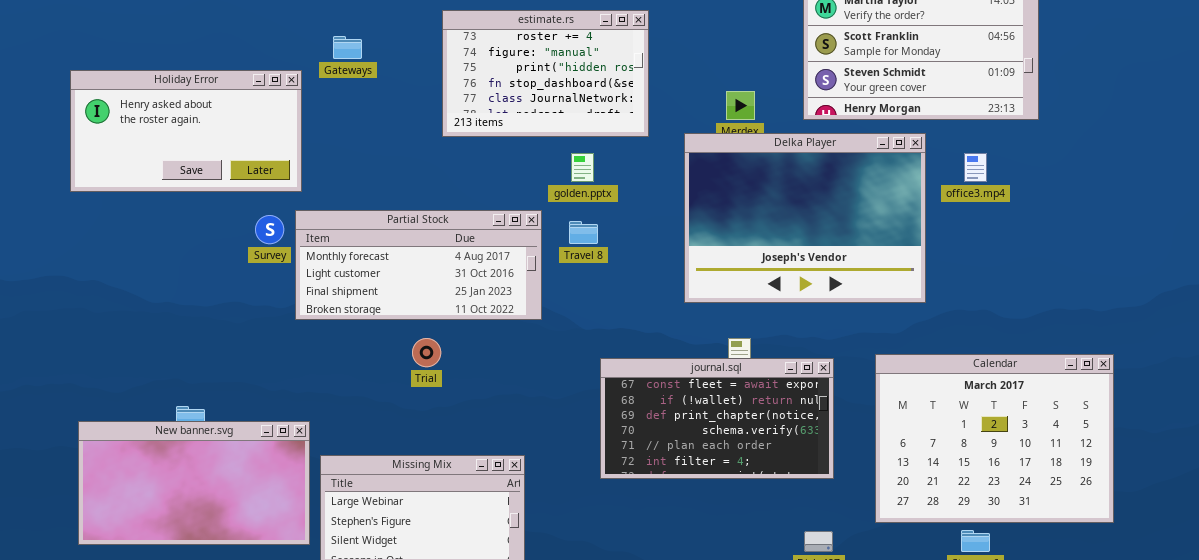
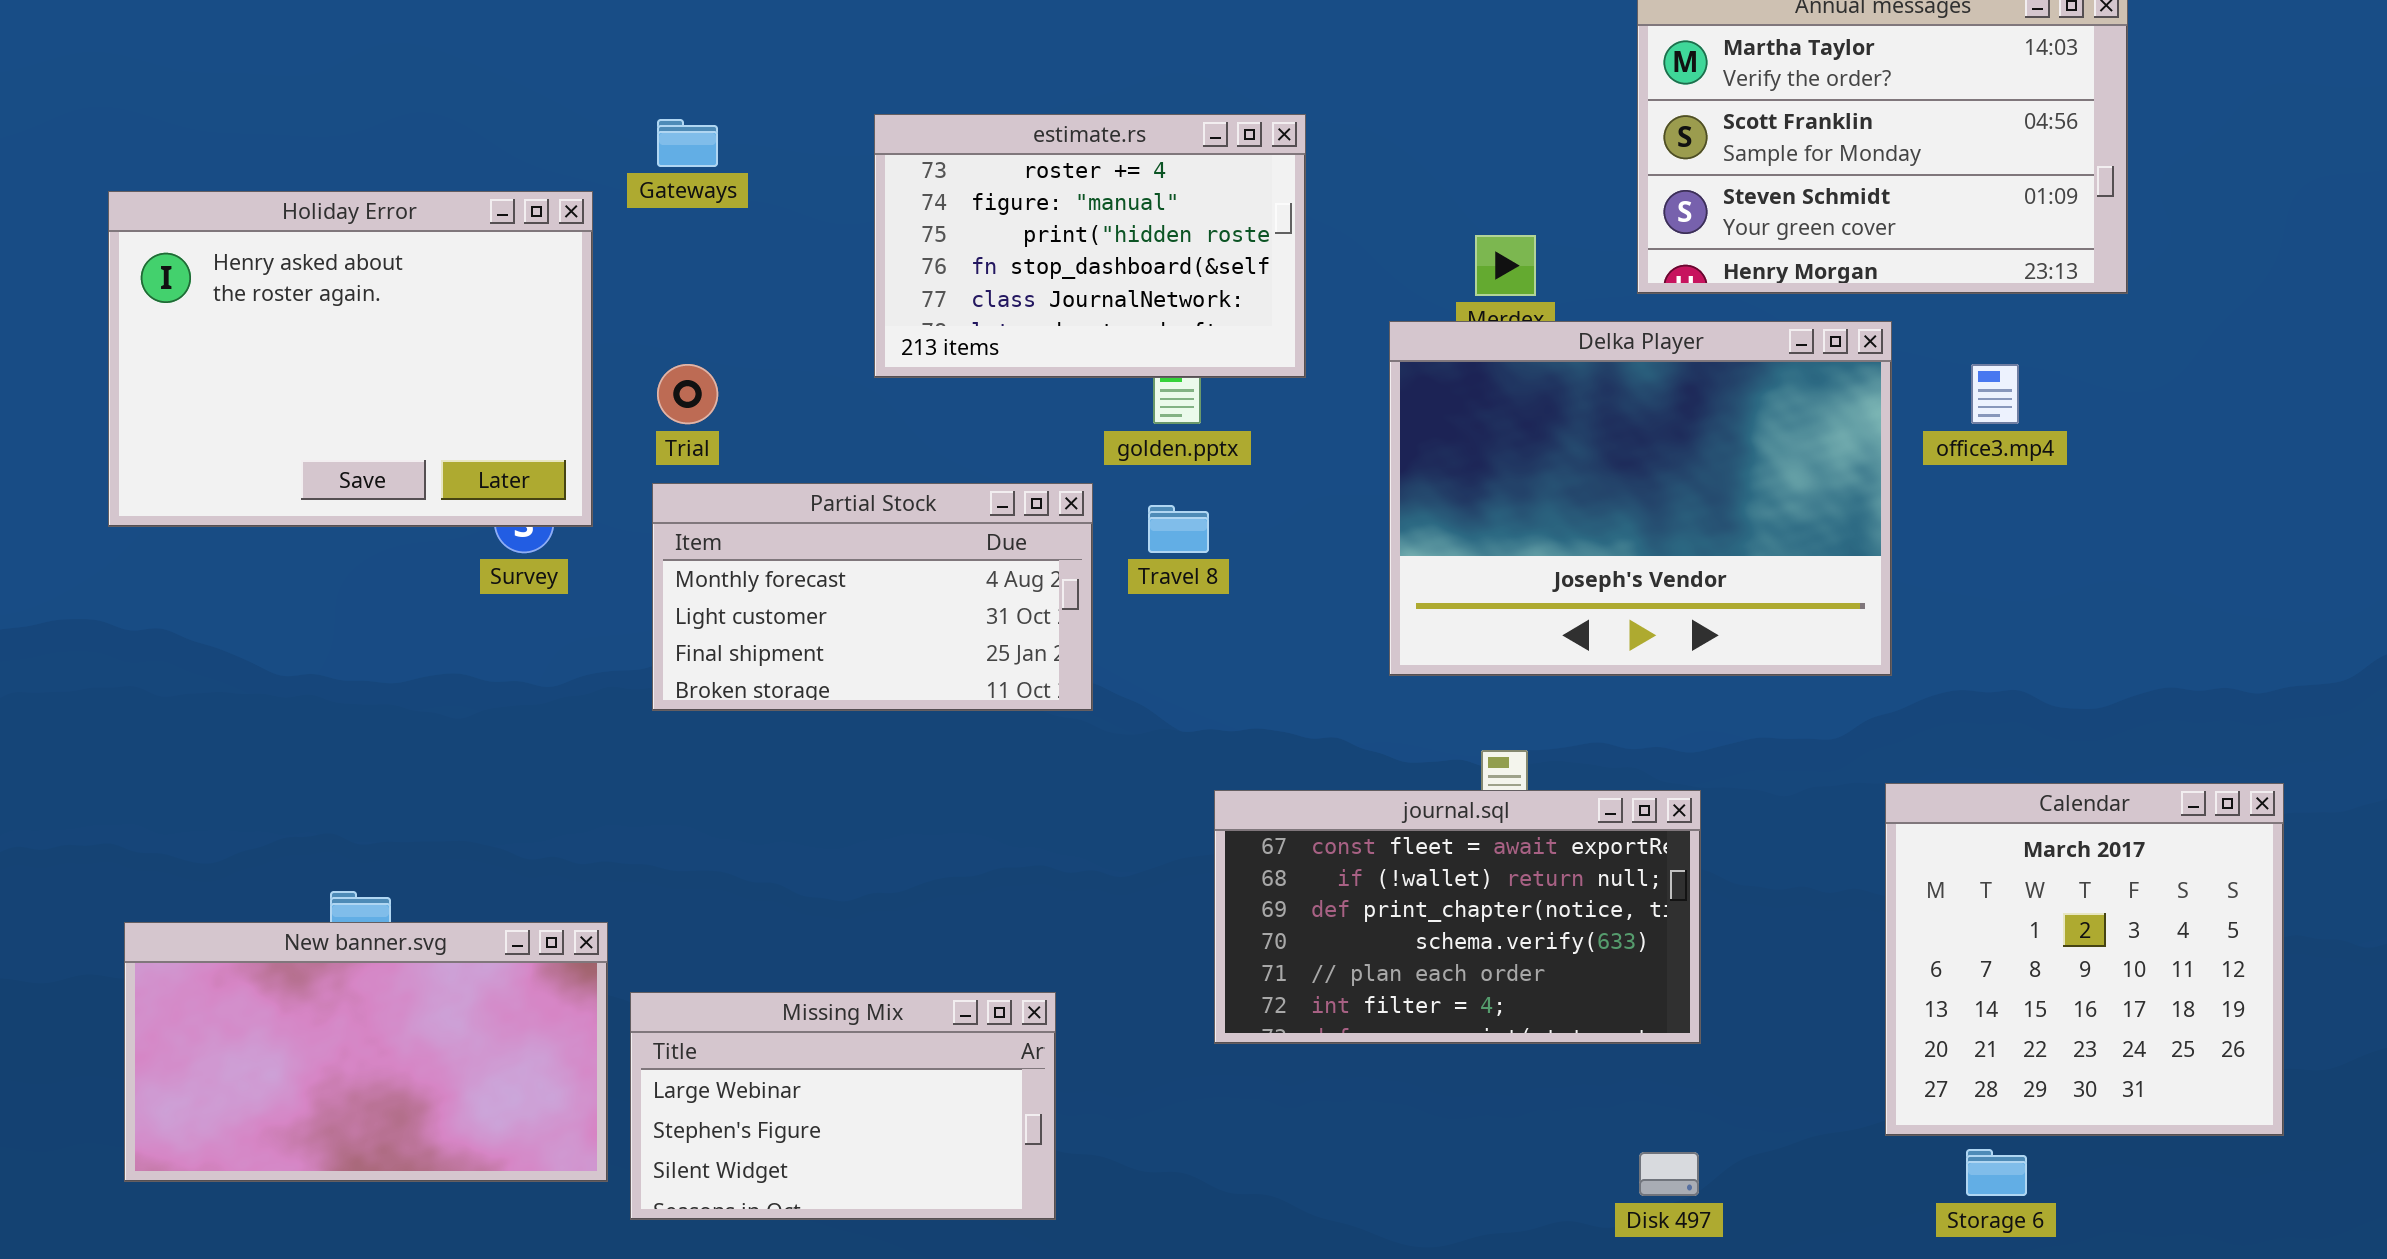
estimate.rs: [442,10,649,137] -> [874,114,1306,378], moved
Holiday Error: [70,70,302,192] -> [108,191,593,527], resized
Partial Stock: [295,210,542,320] -> [652,483,1093,711], resized
Trial: [412,338,441,367] -> [657,364,718,424], moved
Calendar: [875,354,1114,523] -> [1885,783,2284,1136], resized

